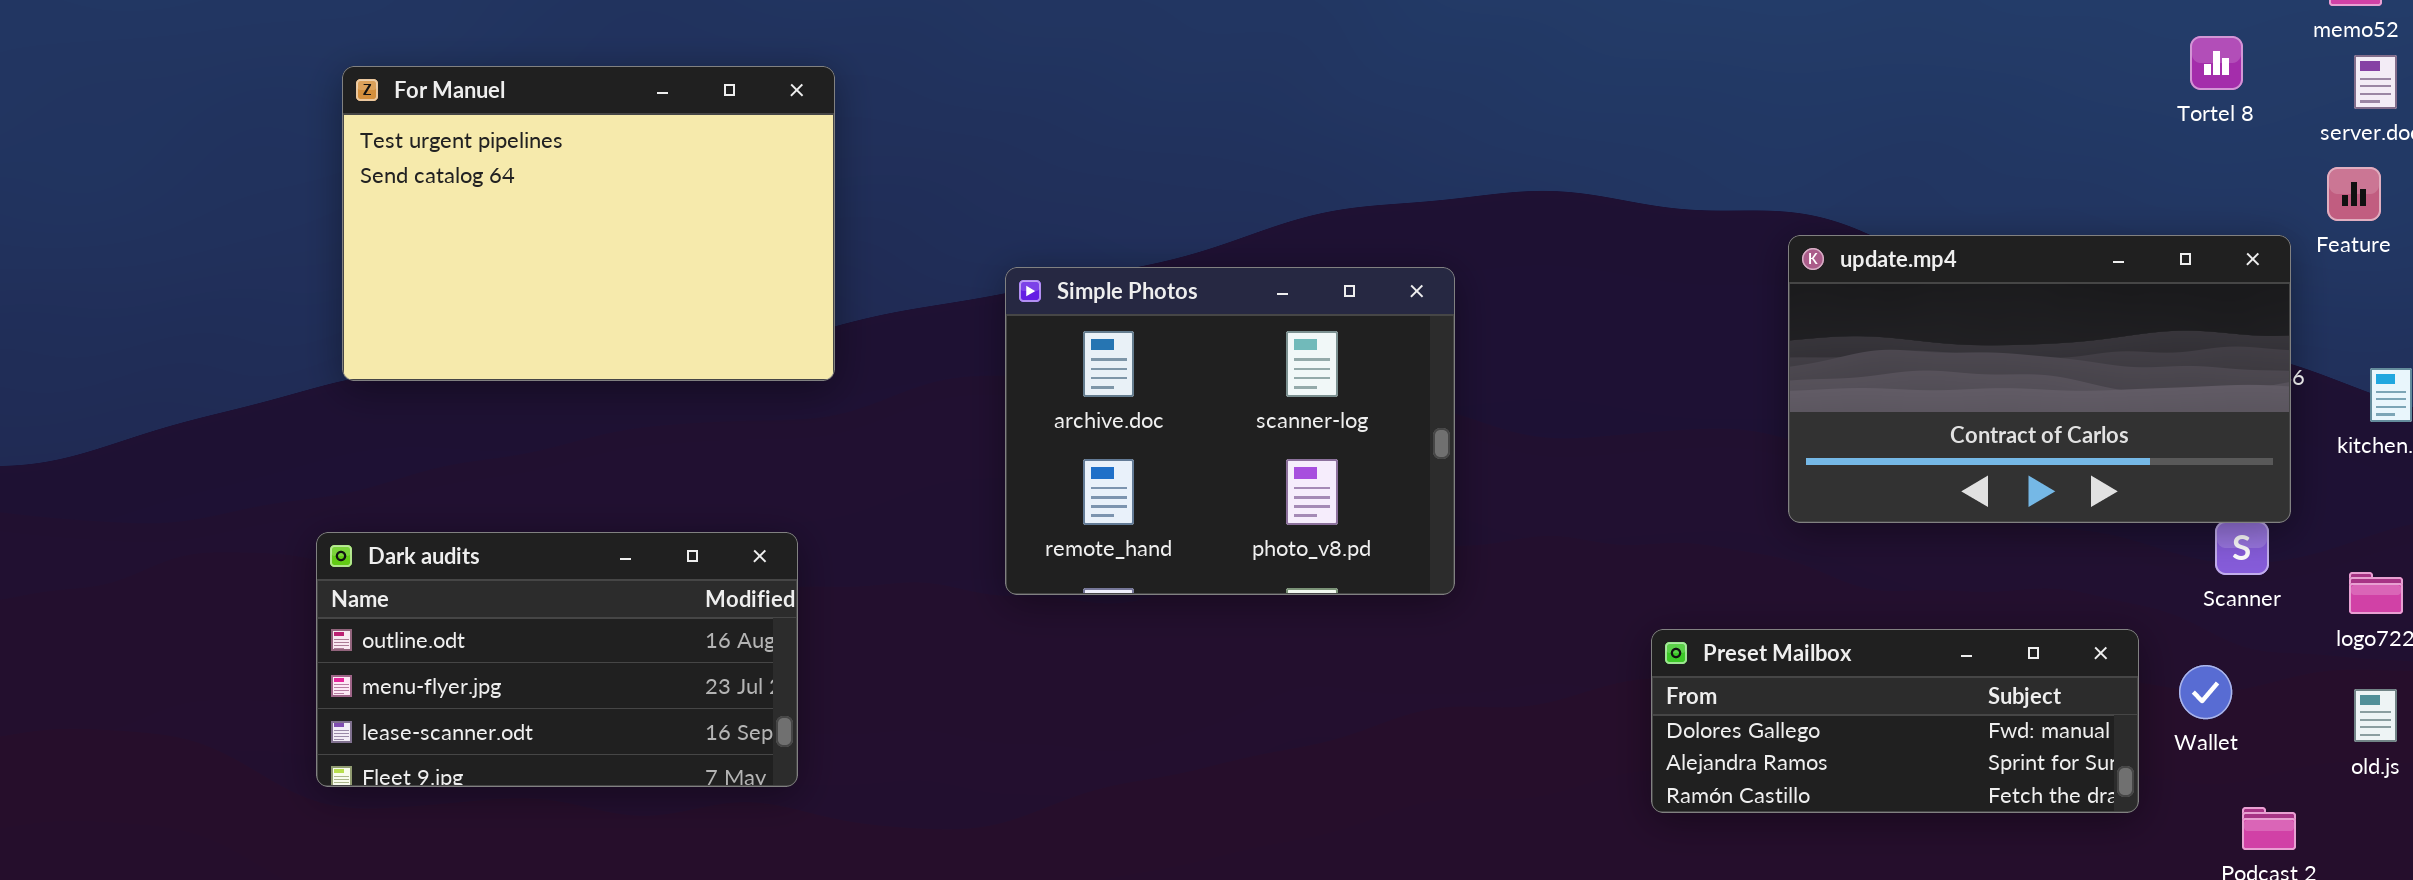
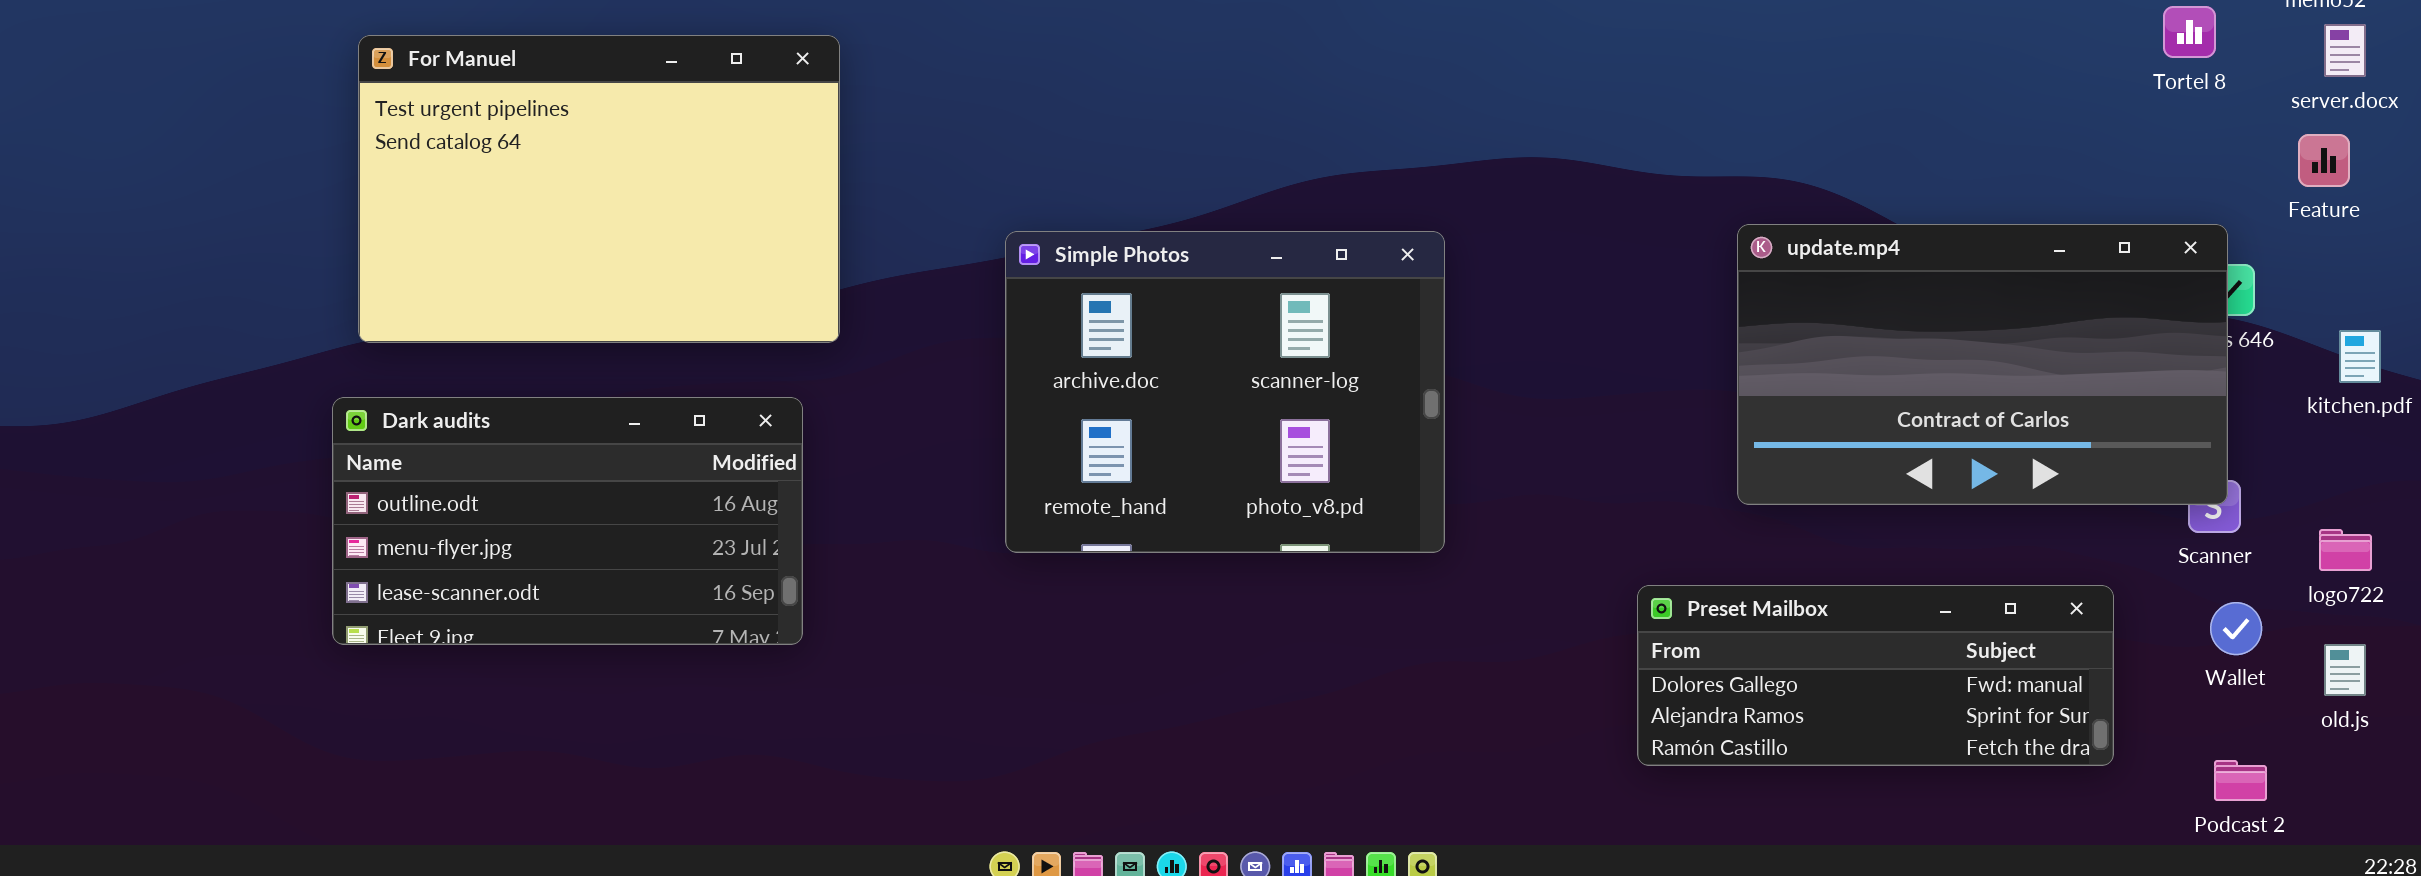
update.mp4: [1788,235,2291,523] -> [1737,224,2228,505], moved
Dark audits: [316,532,798,787] -> [332,397,803,645], moved
Wallet: [2179,665,2232,719] -> [2210,602,2262,655], moved

